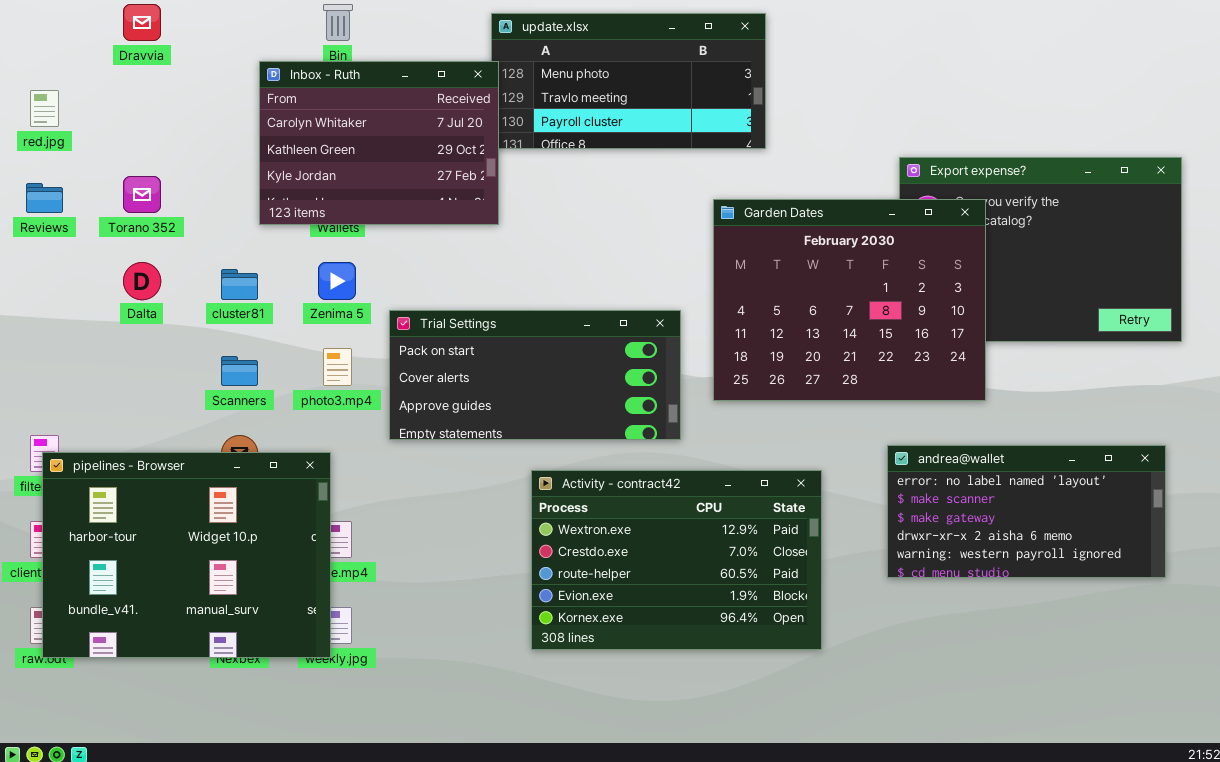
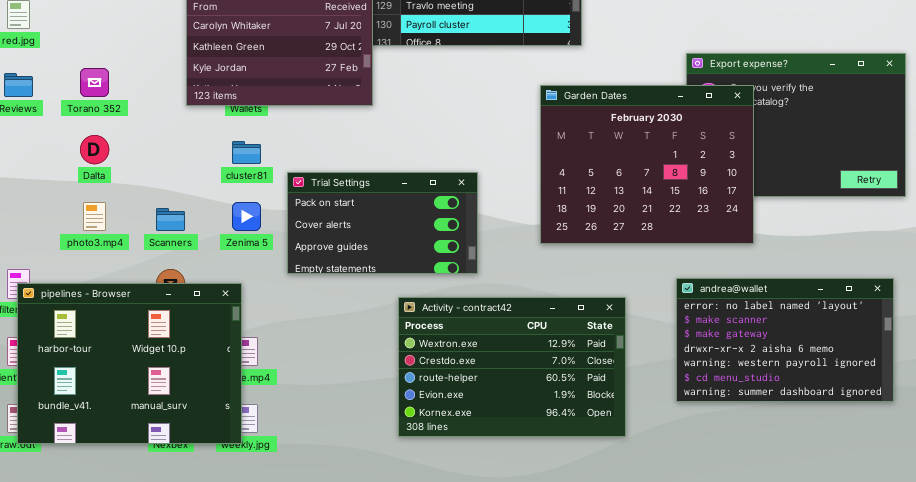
Zenima 5: [318,262,356,300] -> [232,202,261,231], moved
cluster81: [221,269,258,300] -> [232,141,261,164], moved
Trial Settings: [389,310,681,440] -> [287,172,478,274], resized
photo3.mp4: [323,348,352,386] -> [83,202,106,231], moved
andrea@wallet: [887,445,1166,578] -> [676,278,894,402], resized

